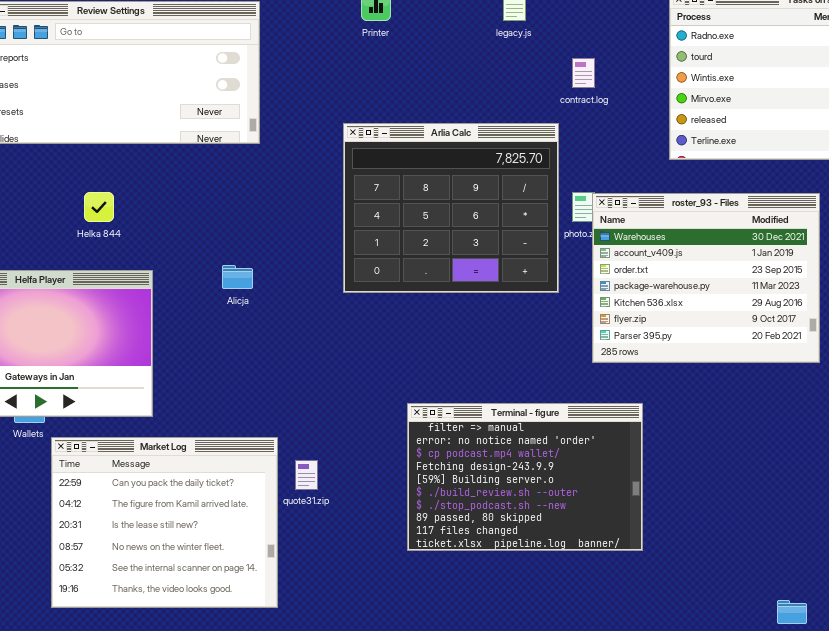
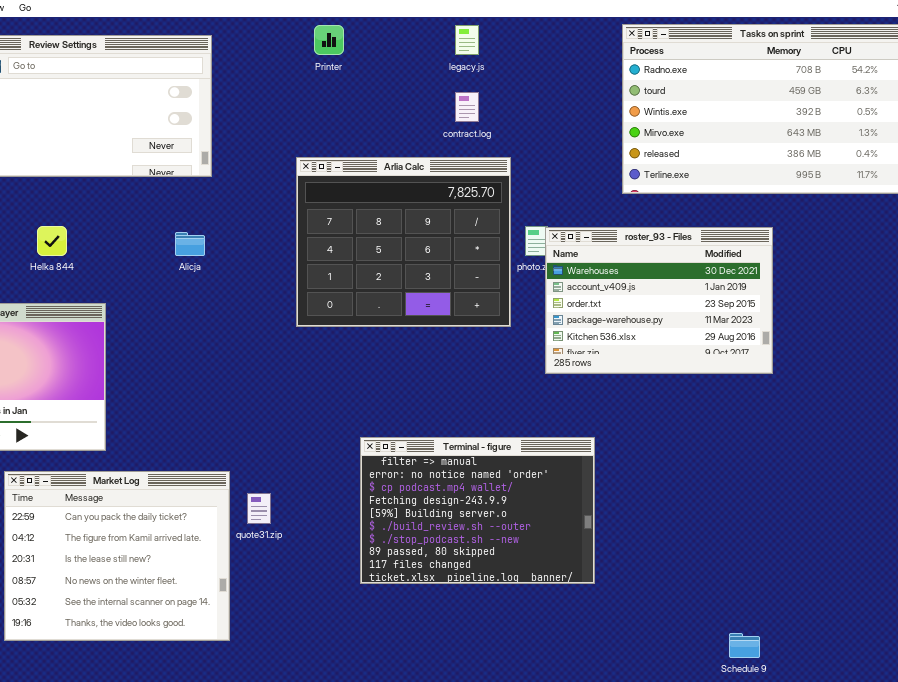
contract.log: [572,58,595,88] -> [455,92,479,122], moved
roster_93 - Files: [592,193,820,363] -> [545,227,773,374], resized
Alicja: [222,265,253,289] -> [175,232,205,256], moved

